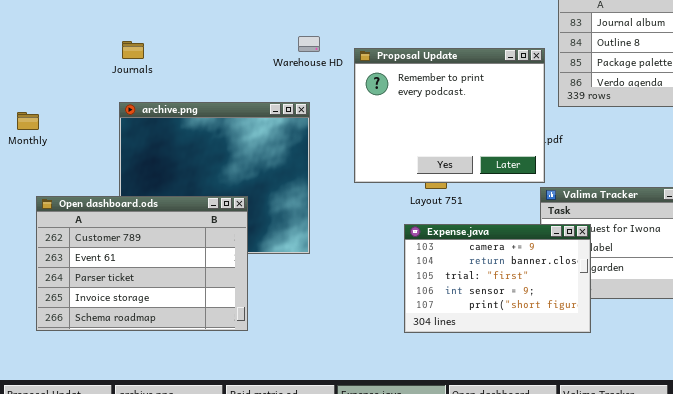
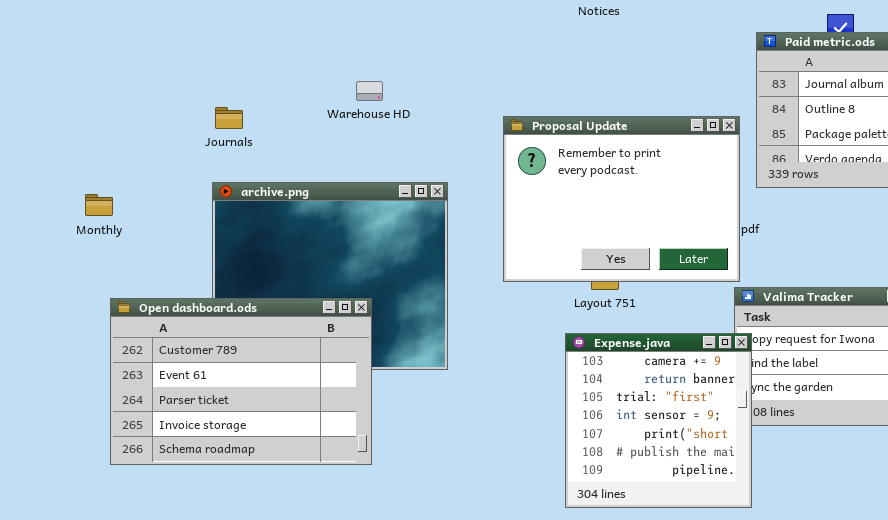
Warehouse HD: [298,36,320,52] -> [356,81,383,101], moved
Expense.java: [404,224,591,333] -> [565,333,752,508], resized

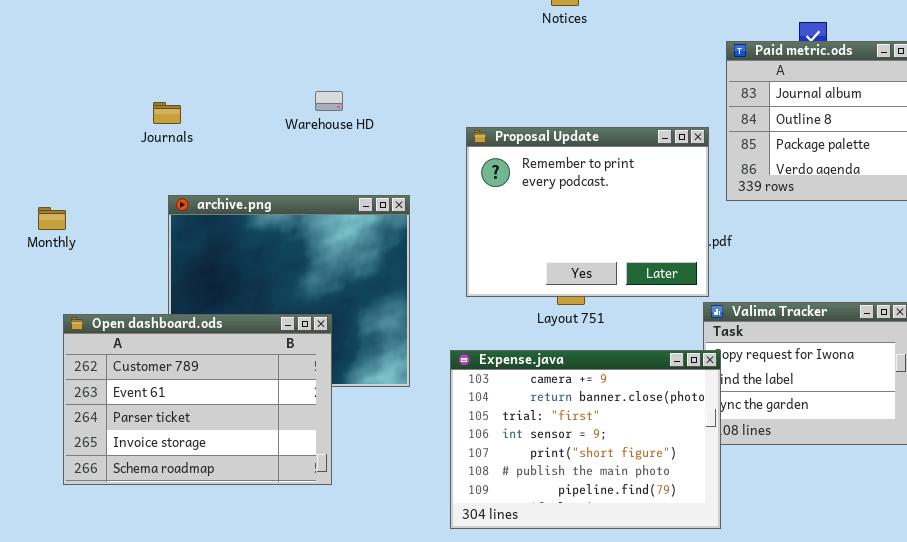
Journals: [215,107,243,129] -> [153,102,181,124], moved
Expense.java: [565,333,752,508] -> [450,350,721,529], resized

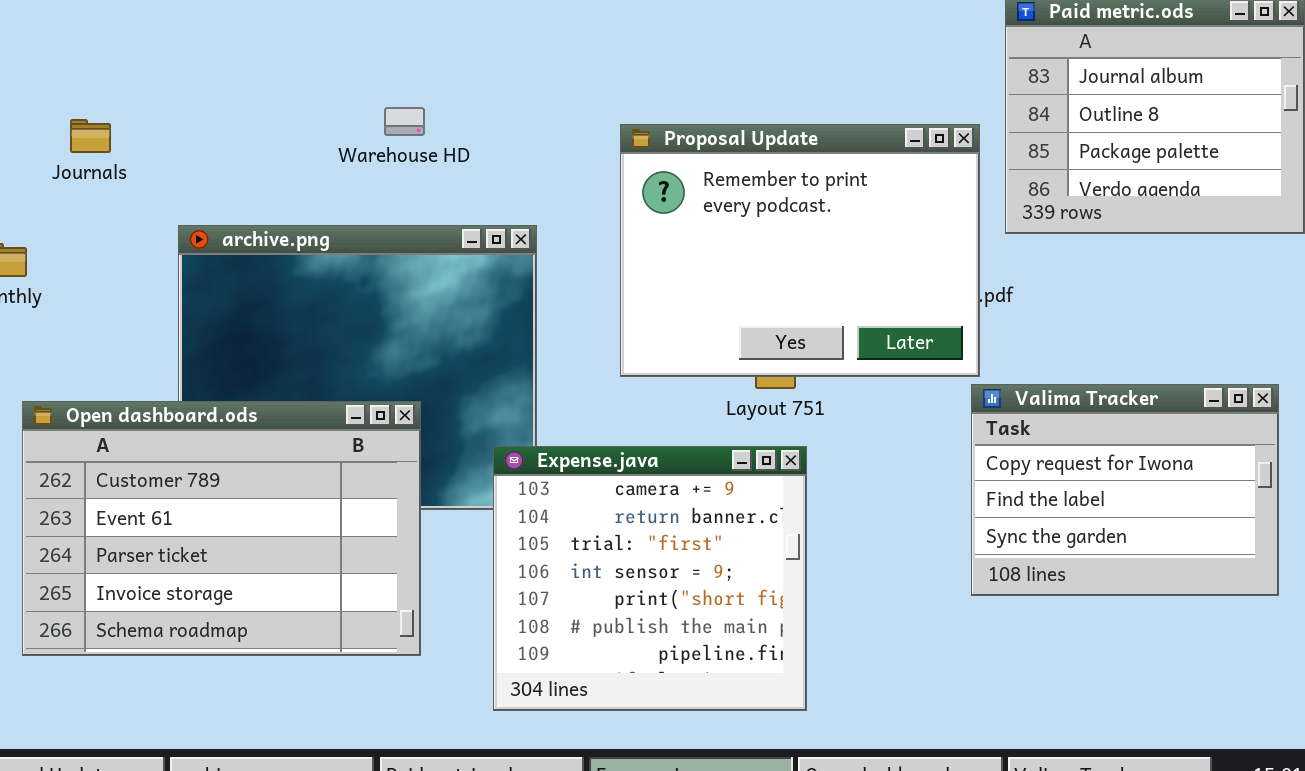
Warehouse HD: [315,91,343,111] -> [384,107,425,136], moved
Journals: [153,102,181,124] -> [70,119,111,153], moved
Expense.java: [450,350,721,529] -> [493,446,807,711], moved, resized

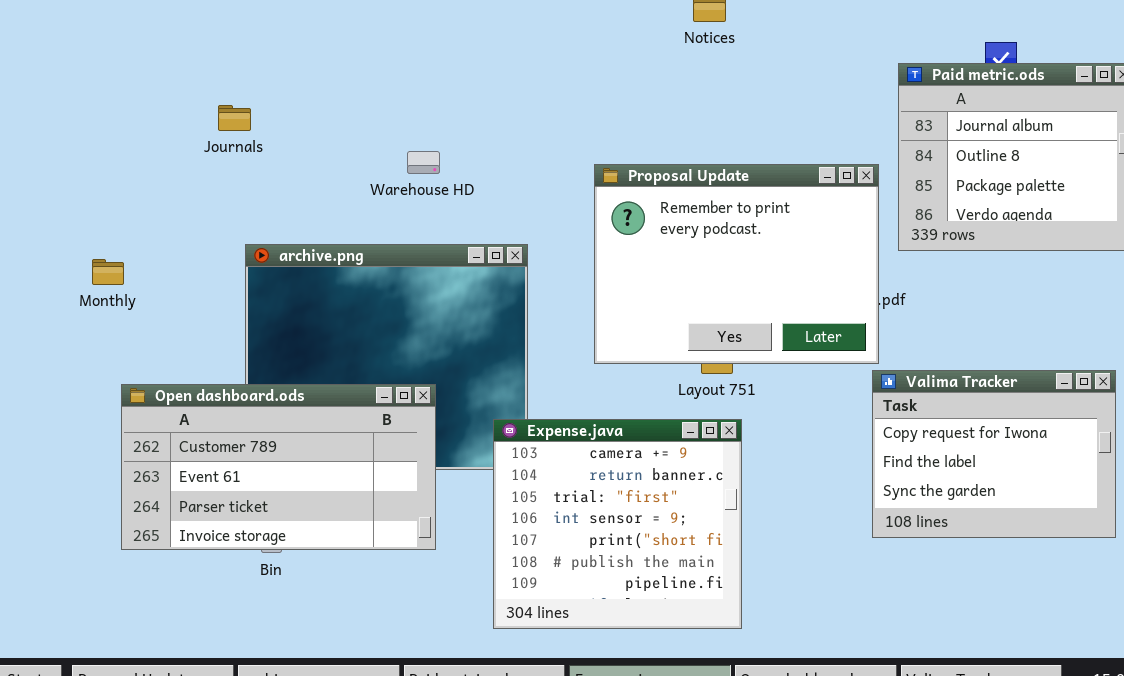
Journals: [70,119,111,153] -> [218,105,251,131], moved
Open dashboard.ods: [22,401,421,656] -> [121,384,436,550], resized

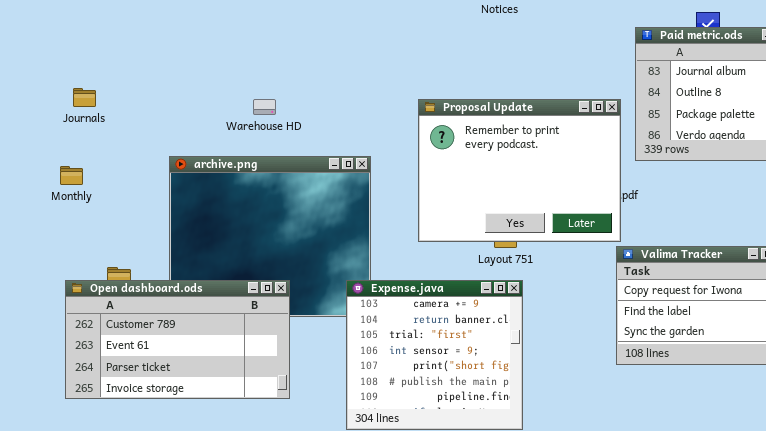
Journals: [218,105,251,131] -> [73,88,96,107], moved
Warehouse HD: [407,151,440,174] -> [253,99,276,115], moved
Open dashboard.ods: [121,384,436,550] -> [65,280,290,399], moved

